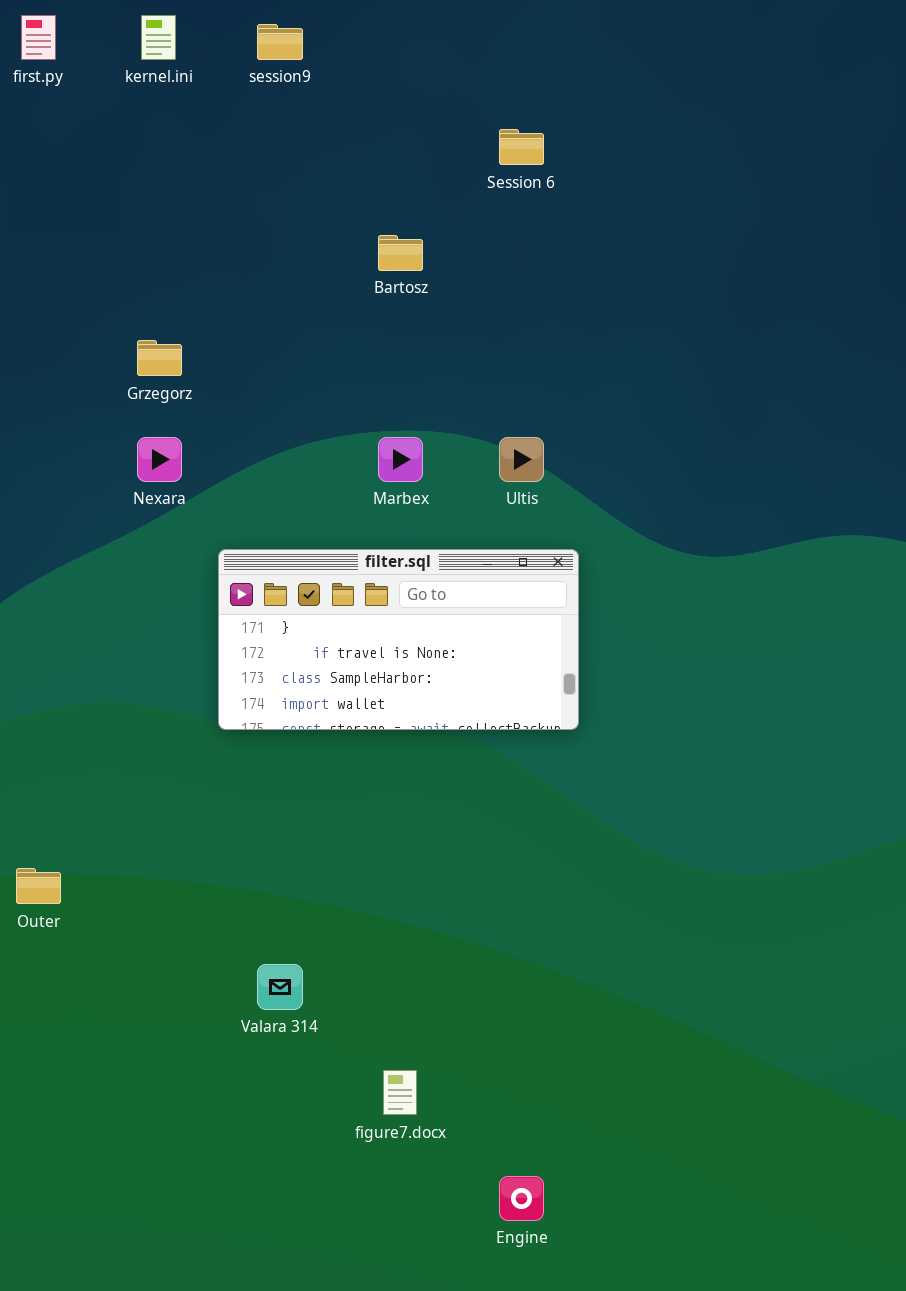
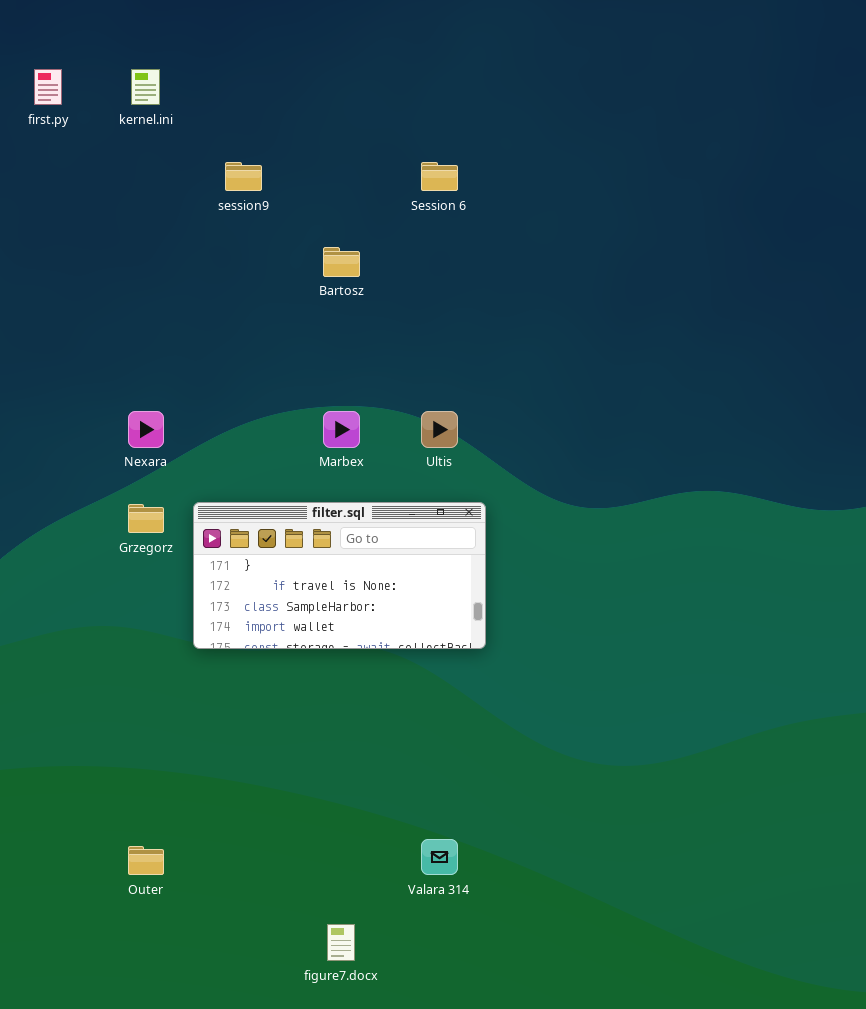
session9: [257,24,303,60] -> [225,162,262,191], moved
Grzegorz: [137,340,182,376] -> [128,504,164,533], moved
Outer: [16,868,61,904] -> [128,846,164,875], moved
Valara 314: [257,964,303,1010] -> [421,839,458,875], moved

